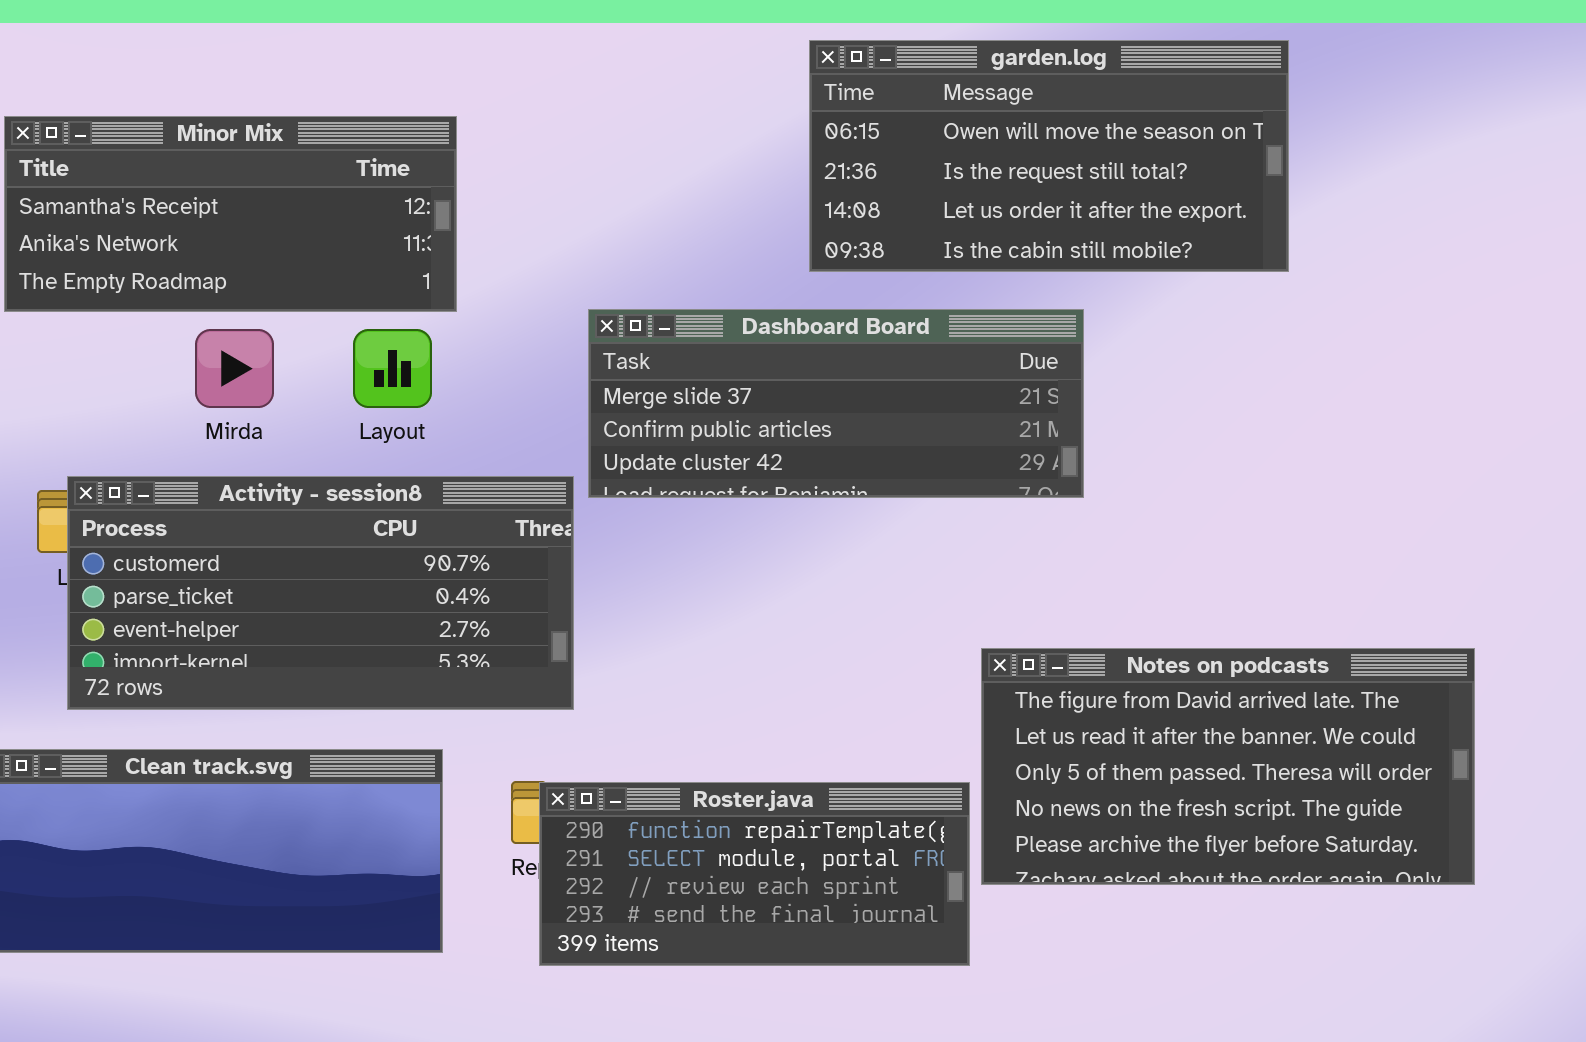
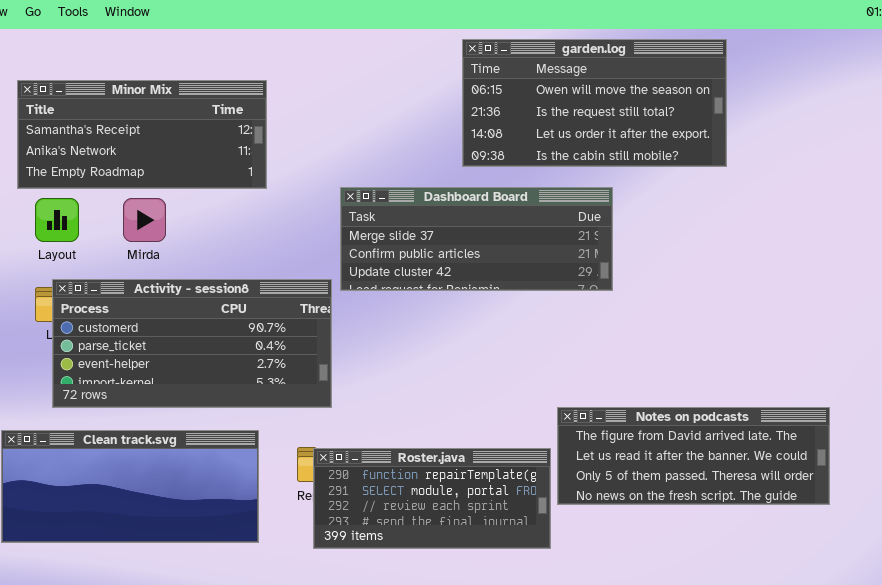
Layout: [353,329,432,408] -> [35,198,79,242], moved
Notes on podcasts: [981,648,1475,885] -> [557,407,830,505], resized

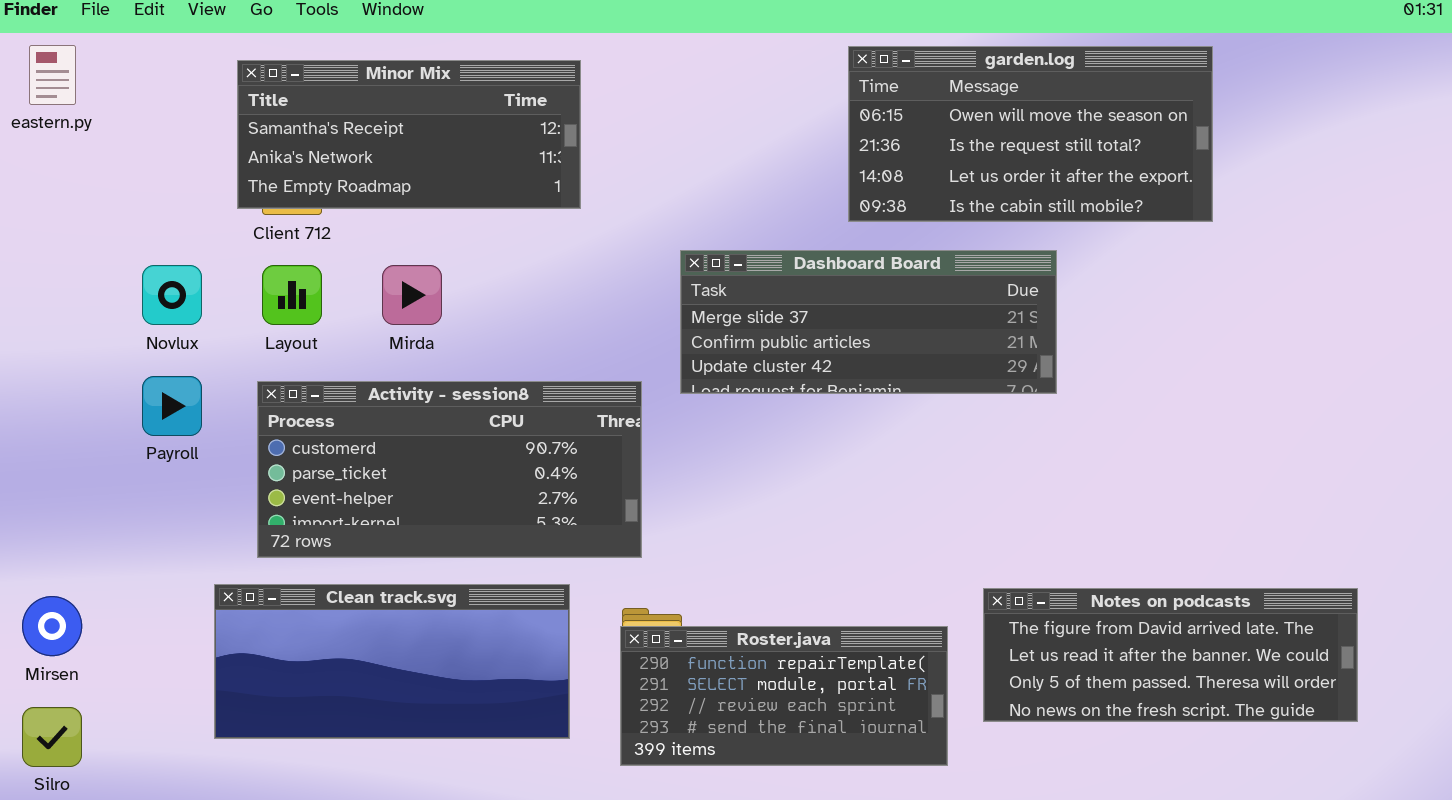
Minor Mix: [17,80,267,189] -> [237,60,581,209], moved
Activity - session8: [52,279,332,408] -> [257,381,642,558], moved
Notes on podcasts: [557,407,830,505] -> [983,588,1358,722], moved
Roster.java: [313,448,551,549] -> [620,626,948,766], moved

